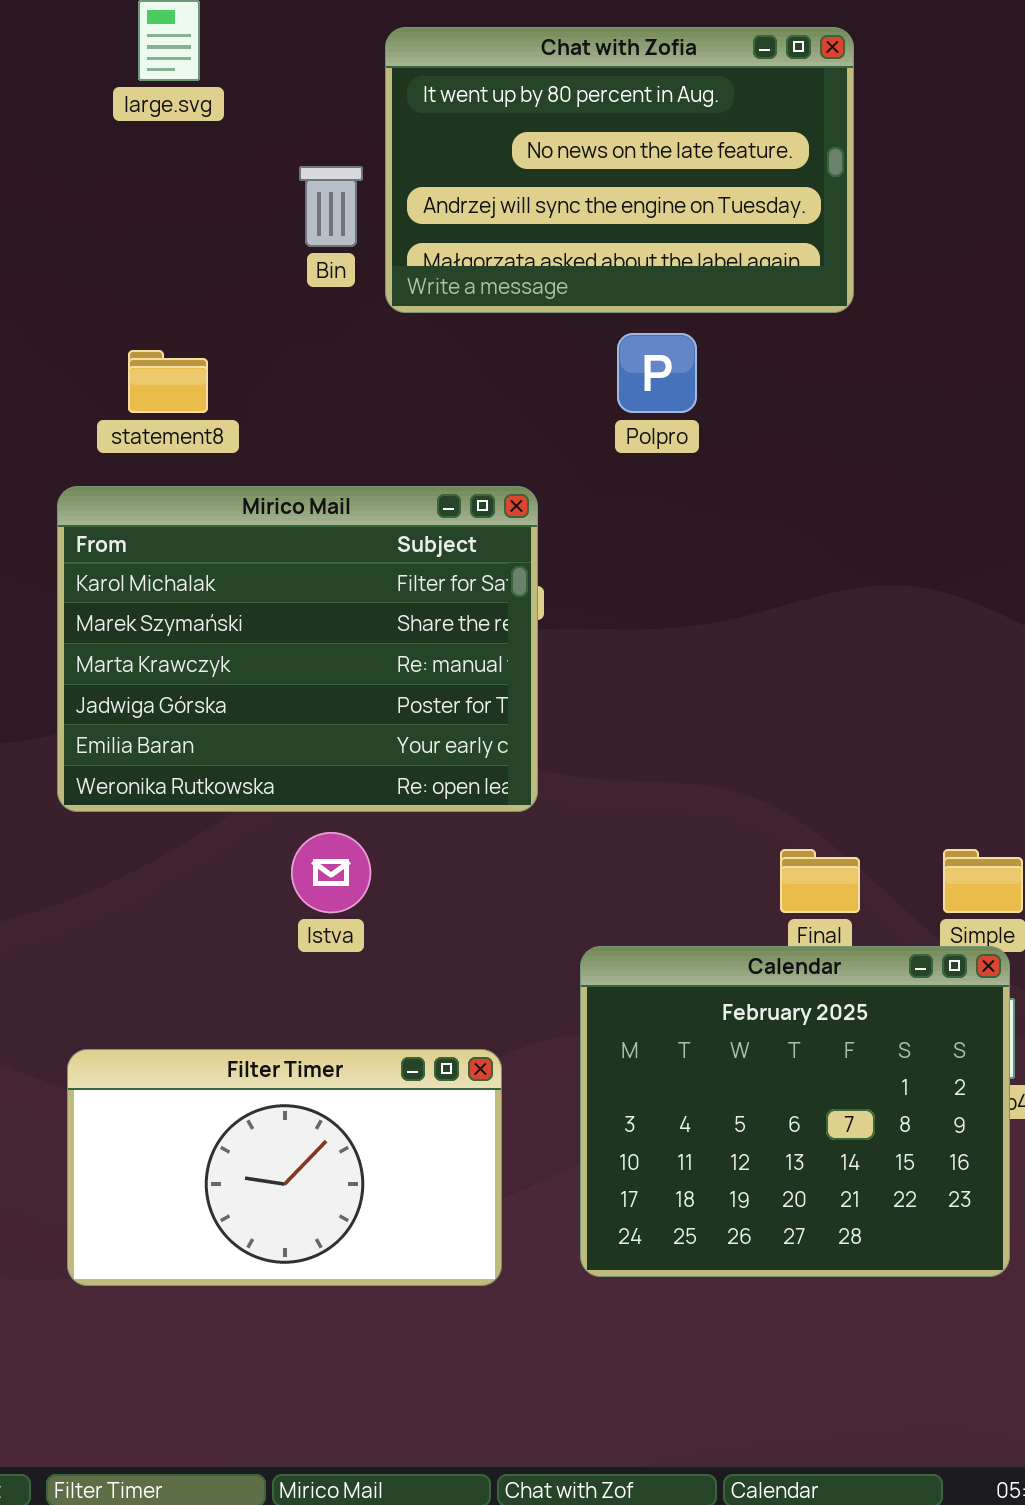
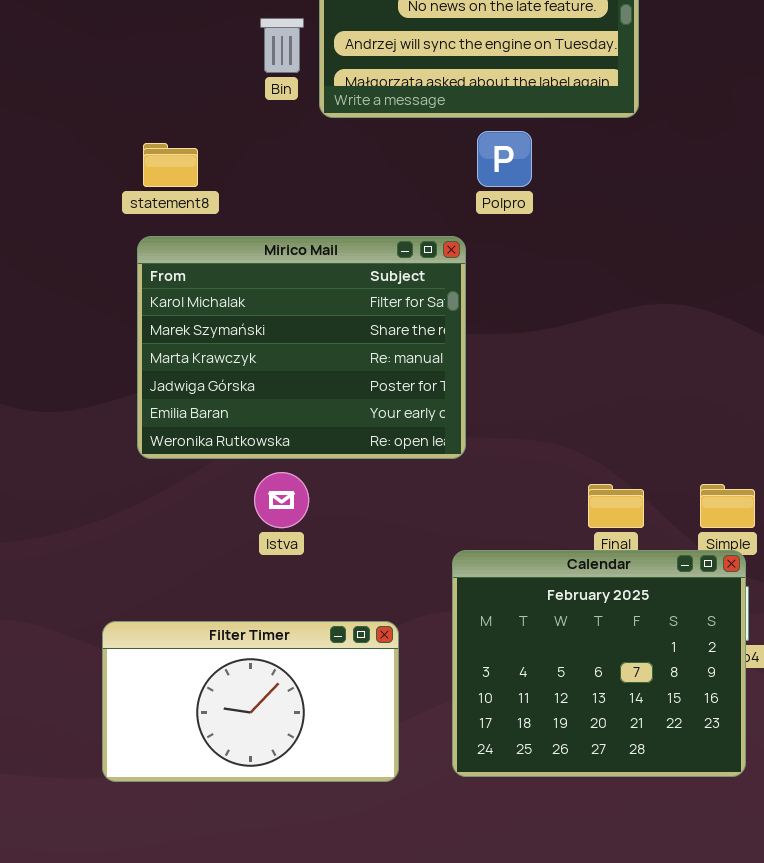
Mirico Mail: [57,486,538,812] -> [137,236,466,459], moved

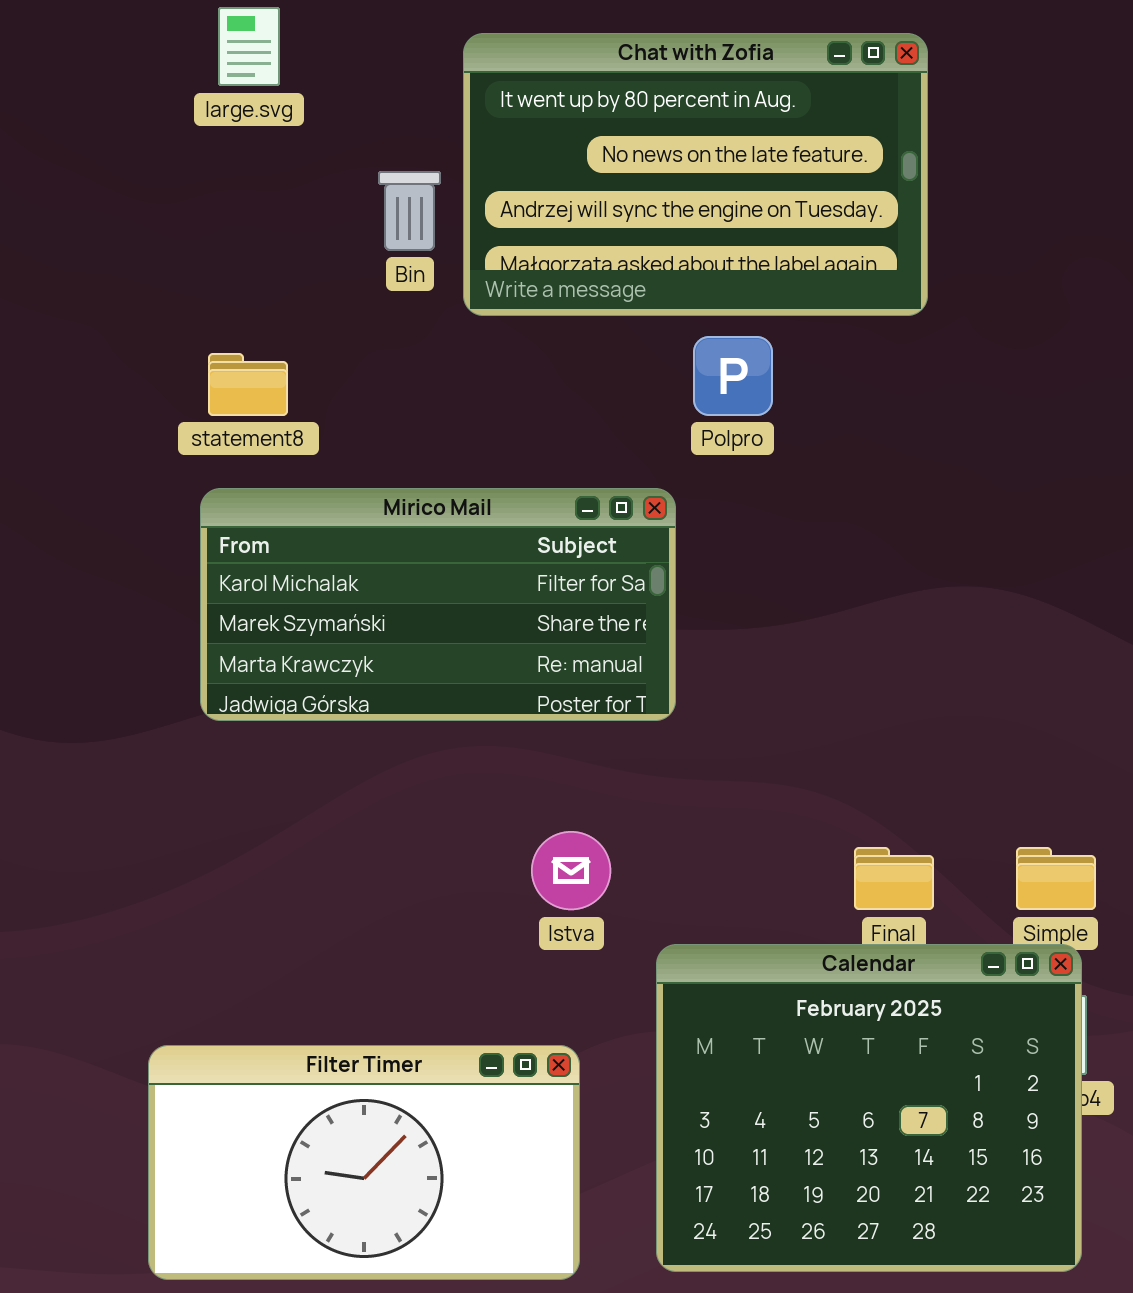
Mirico Mail: [137,236,466,459] -> [200,488,676,721], resized
Istva: [254,472,309,528] -> [531,831,611,910], moved

